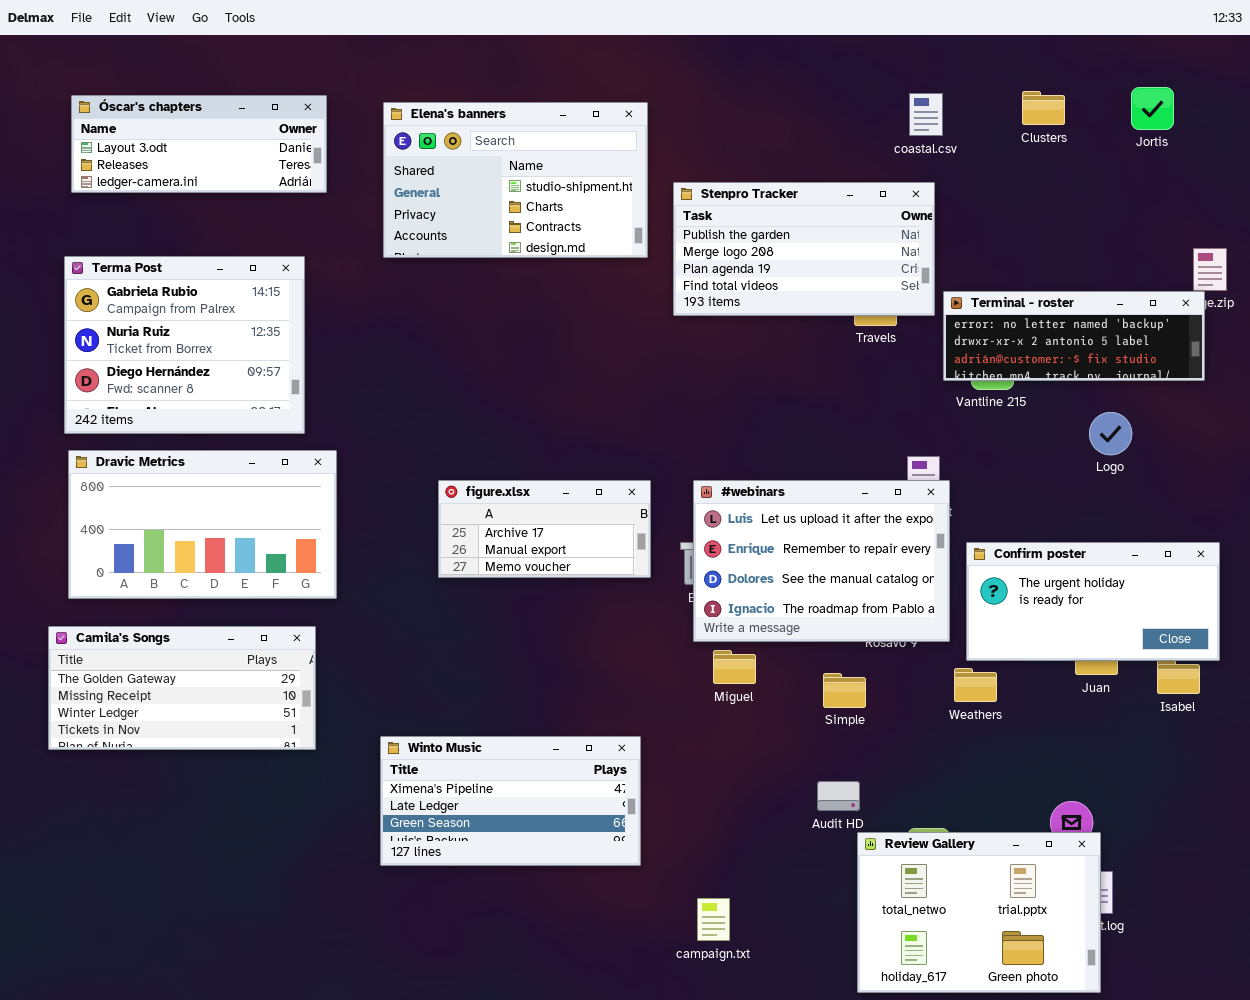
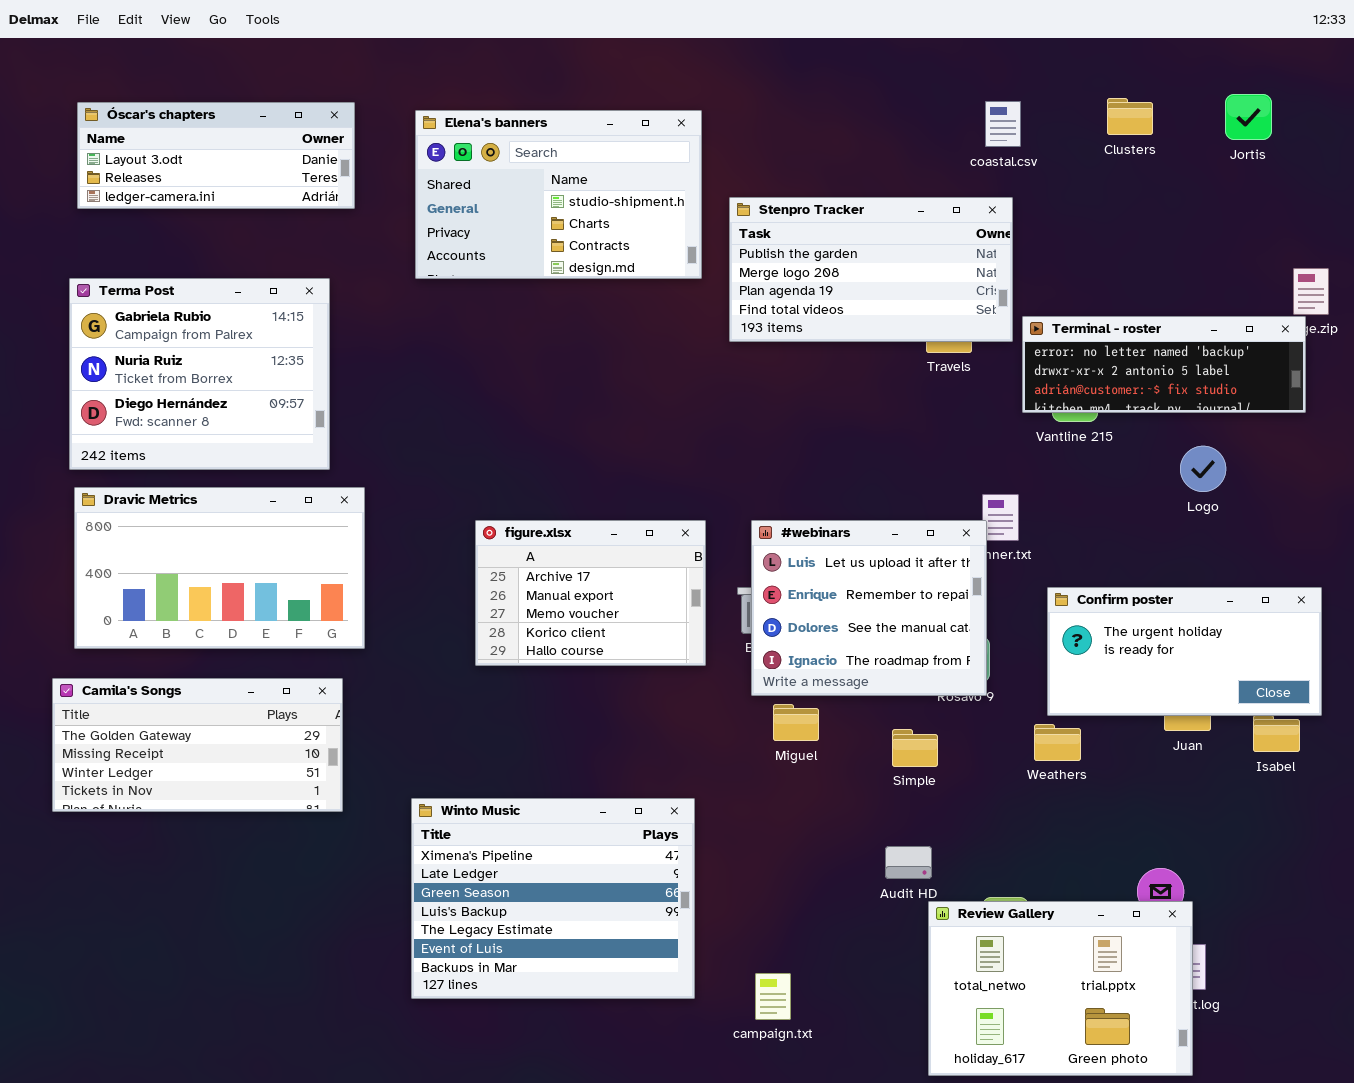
figure.xlsx: [438,480,651,578] -> [475,520,706,666], resized
#webinars: [693,480,950,642] -> [751,520,987,696], resized
Winto Music: [380,736,641,866] -> [411,798,695,999], resized

